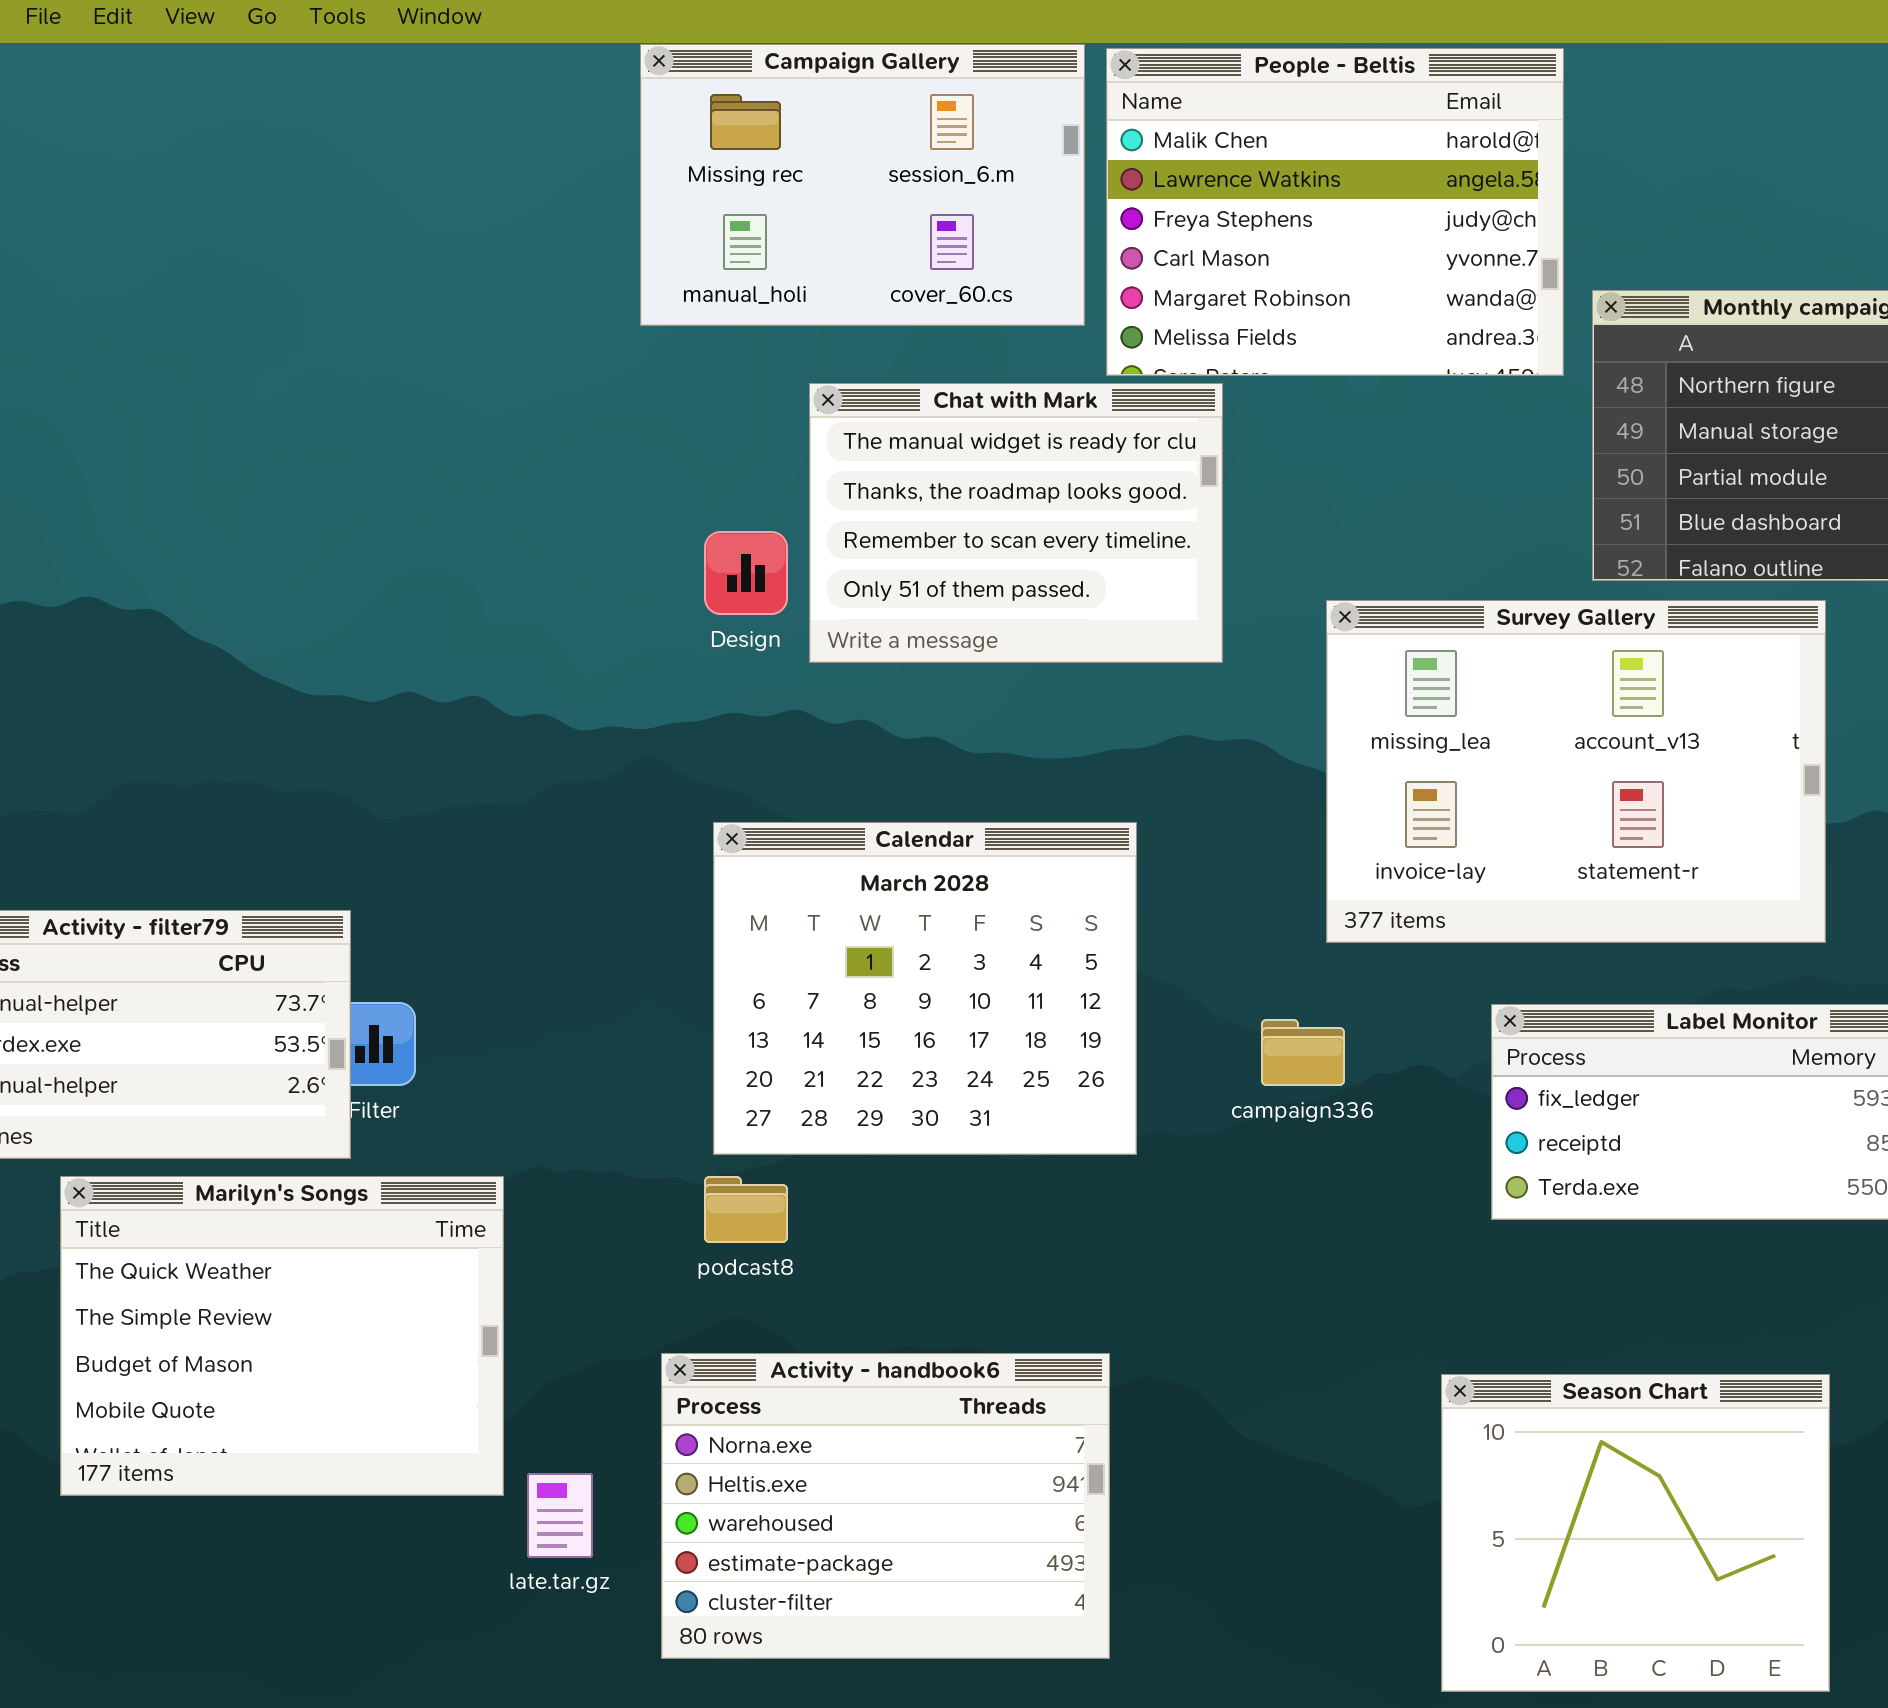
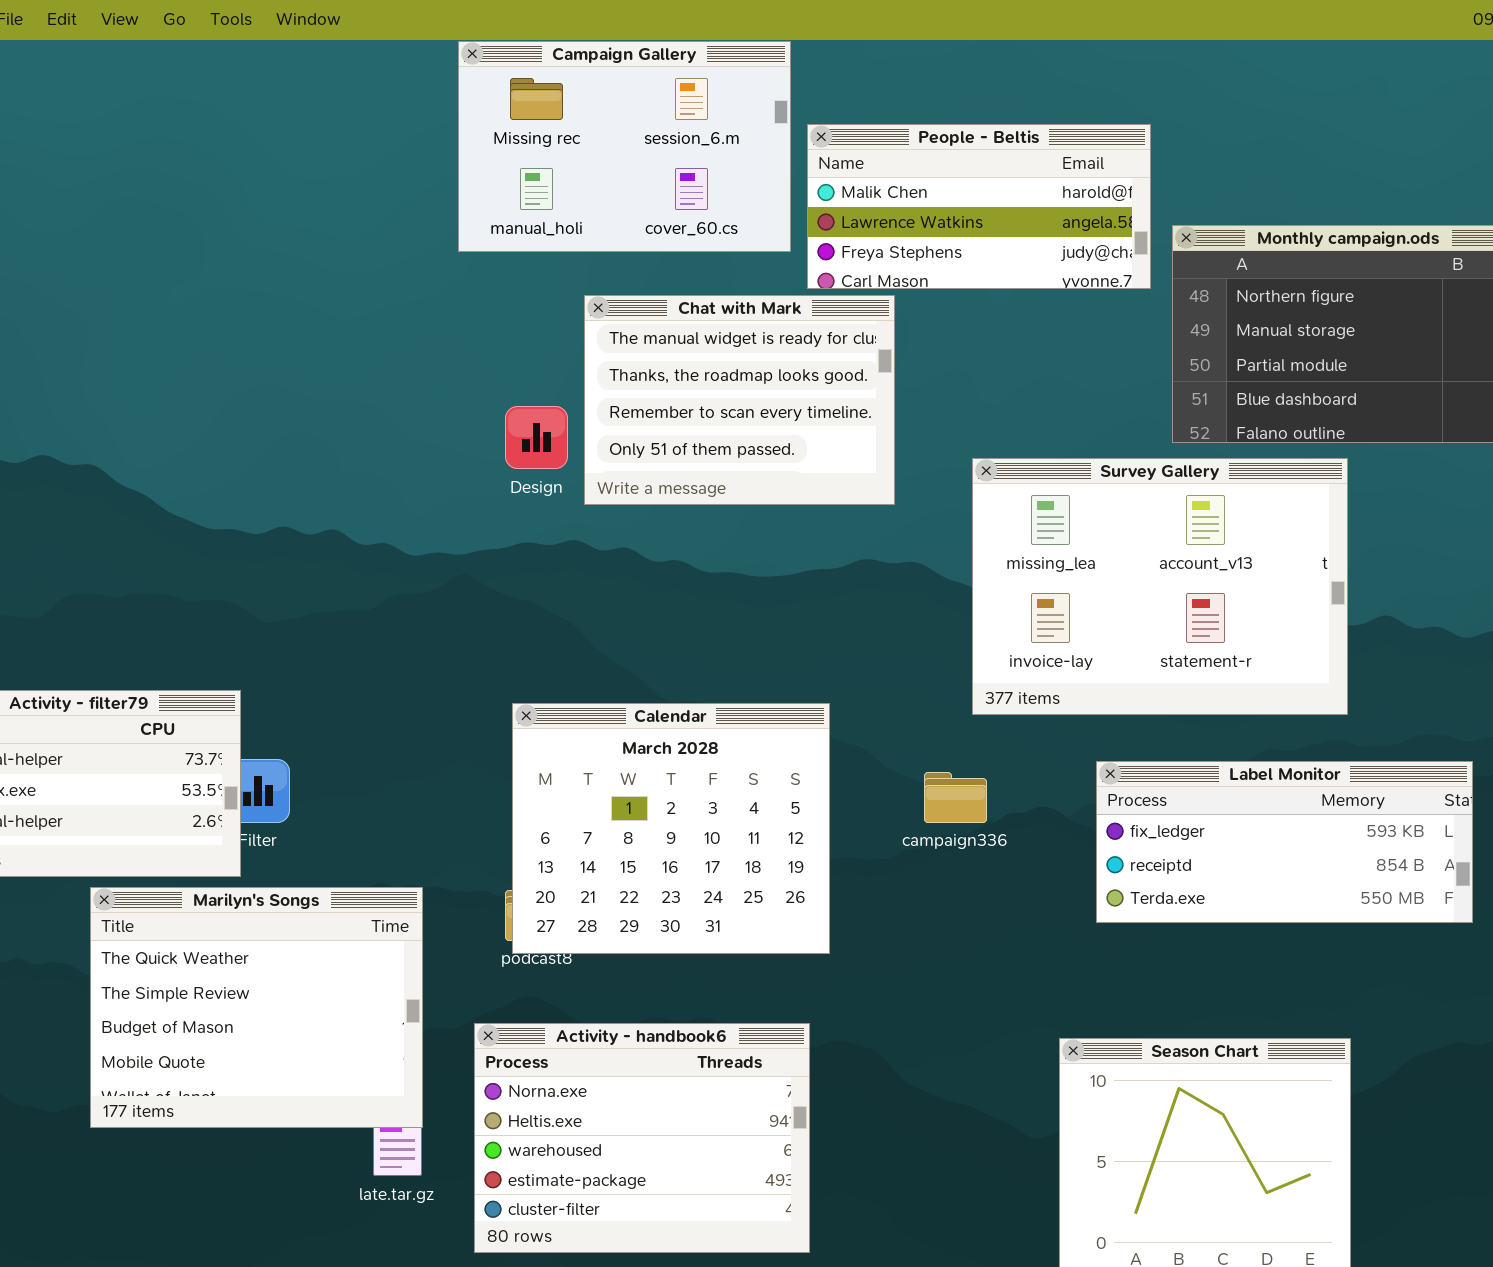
People - Beltis: [1106,48,1564,376] -> [807,124,1151,289], resized
Calendar: [713,822,1137,1155] -> [512,703,830,954], moved
Marilyn's Songs: [60,1176,504,1496] -> [90,887,423,1128], moved

